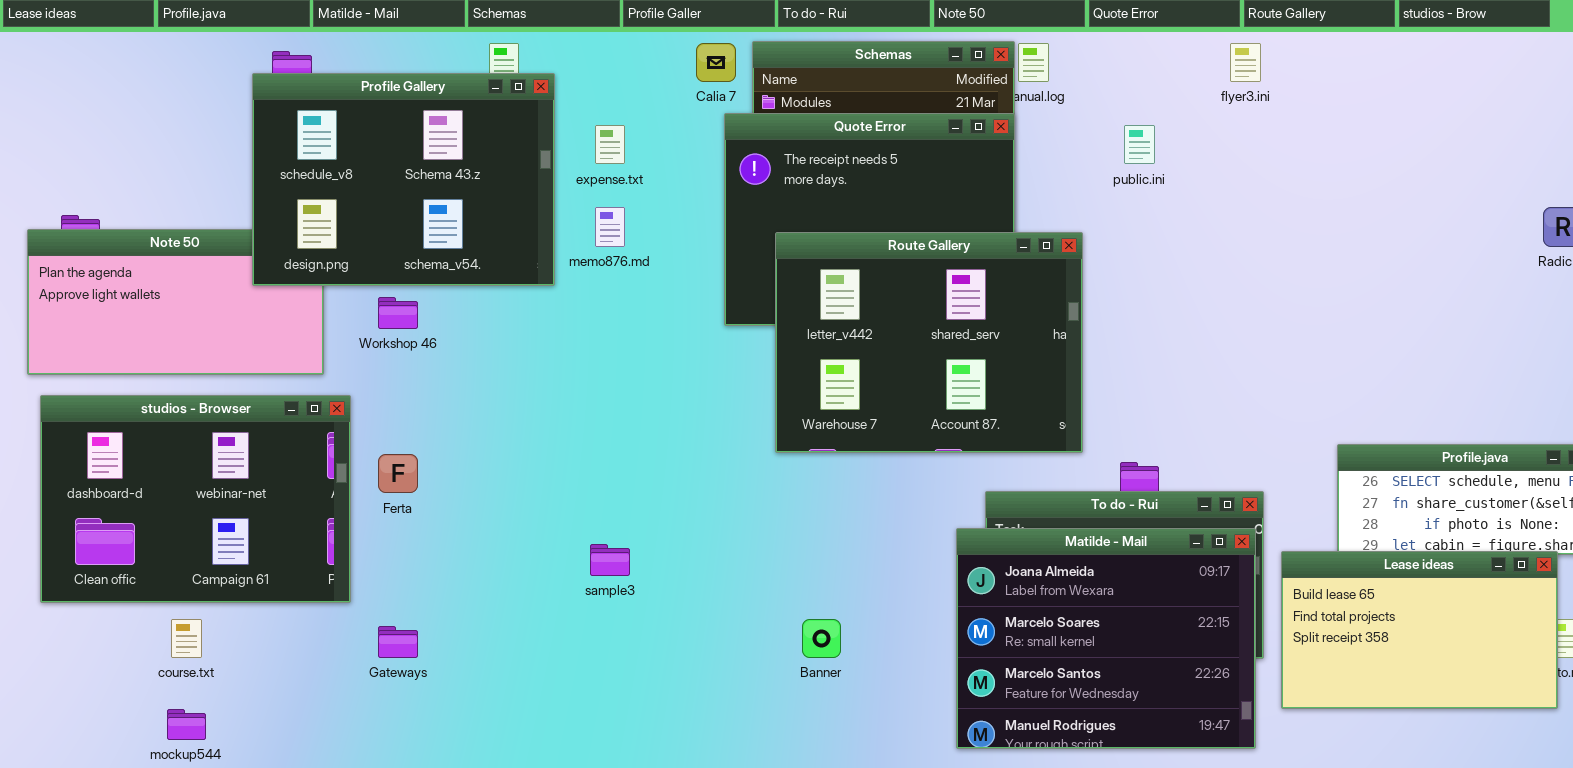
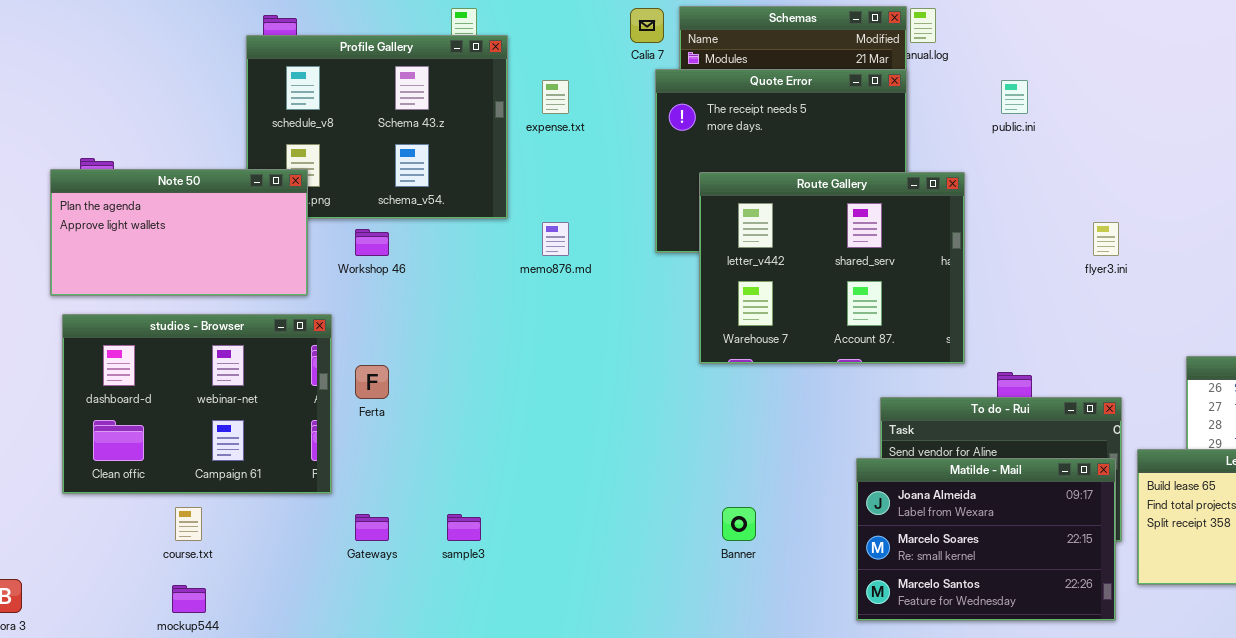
flyer3.ini: [1230,43,1261,82] -> [1093,222,1119,256], moved
memo876.md: [595,207,625,247] -> [542,222,569,256], moved
Note 50: [27,229,324,375] -> [50,169,308,296], raised
Matilde - Mail: [956,528,1256,749] -> [856,458,1116,621], resized
sample3: [590,544,630,576] -> [447,514,481,541], moved

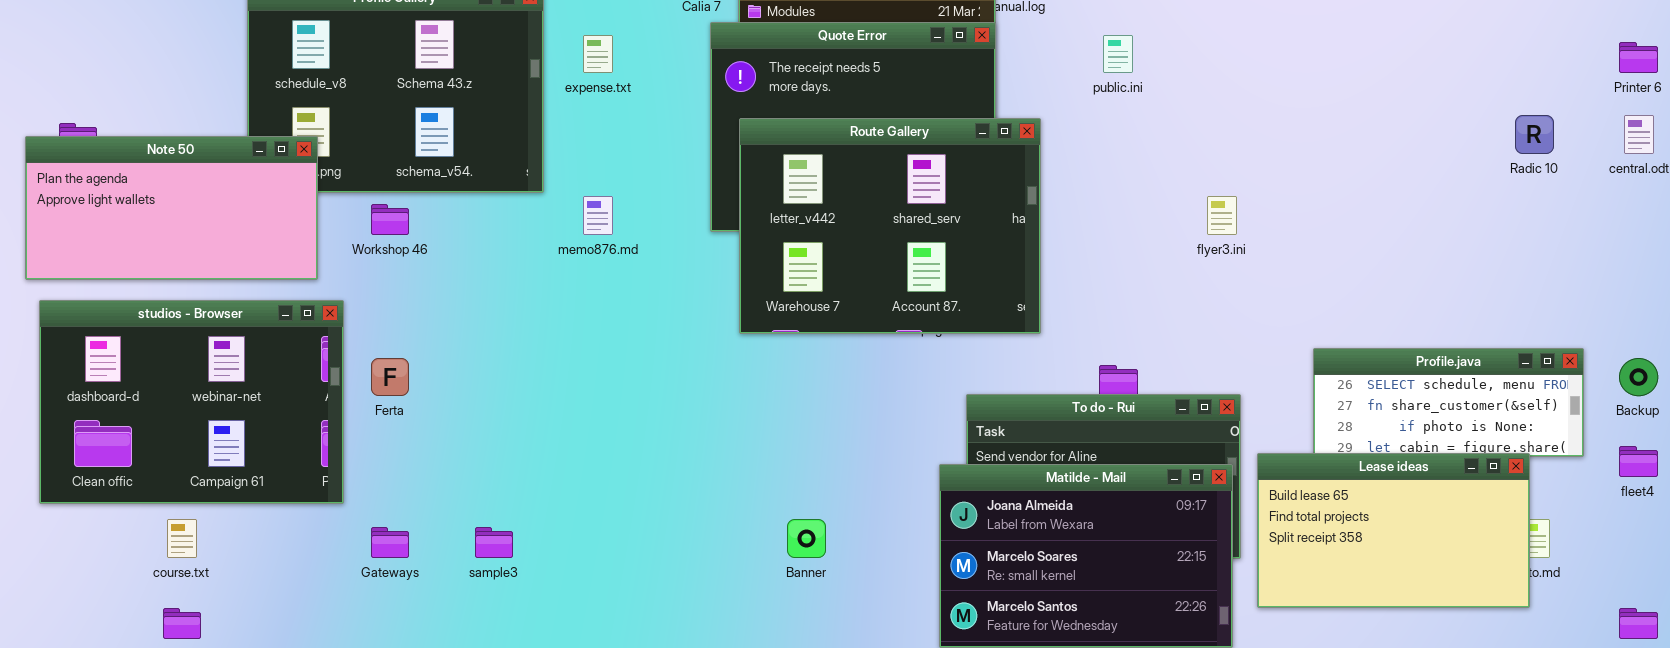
Route Gallery: [699,172,965,364] -> [739,118,1041,334], moved

